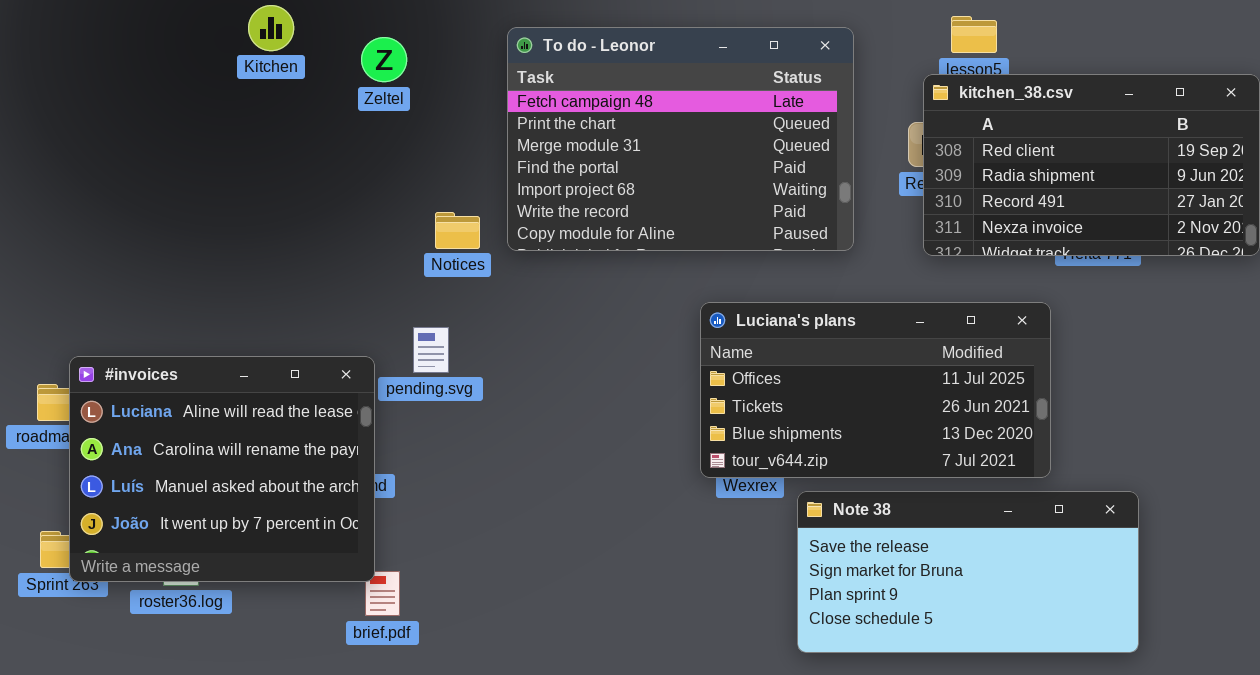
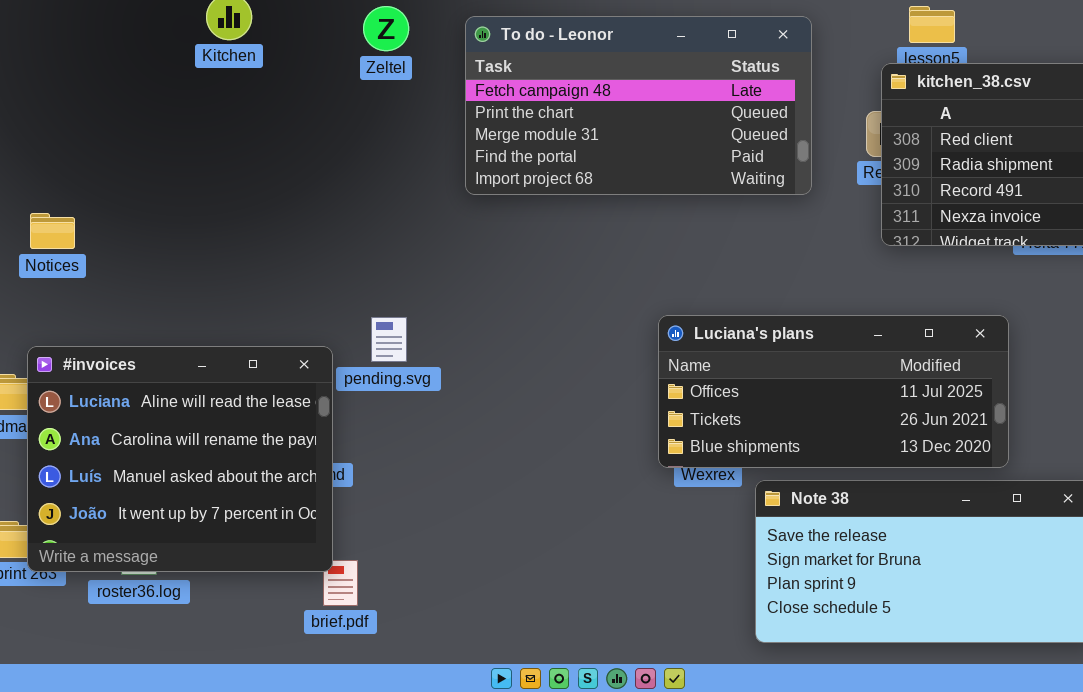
To do - Leonor: [507,27,854,251] -> [465,16,812,195], resized
Zeltel: [361,37,407,82] -> [363,6,409,51], moved
Notices: [435,212,480,249] -> [30,213,75,249], moved
Luciana's plans: [700,302,1051,478] -> [658,315,1009,468], resized

